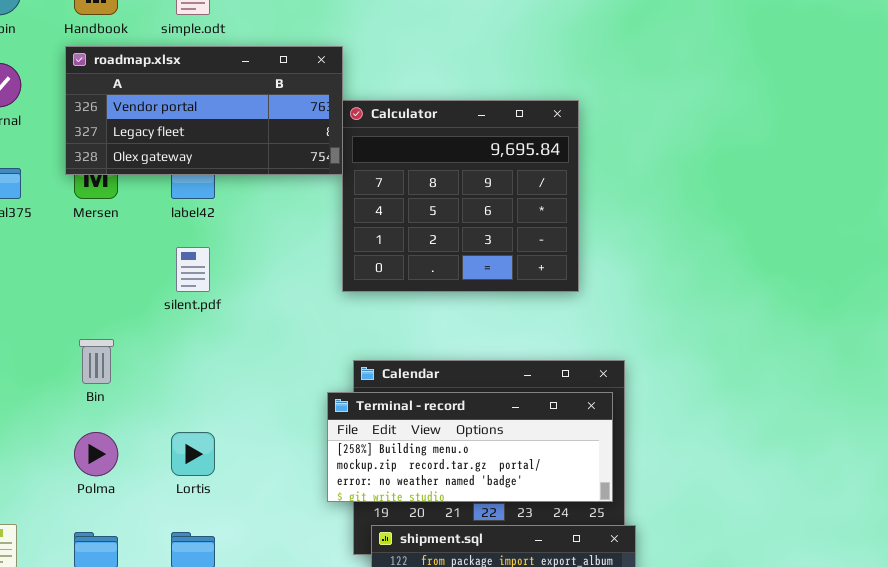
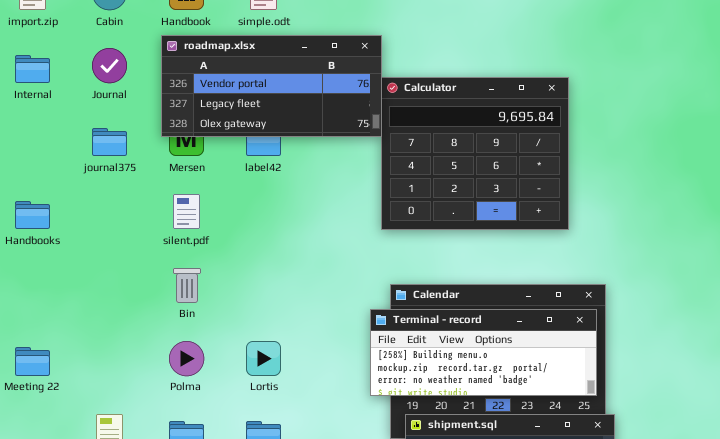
silent.pdf: [176,247,210,292] -> [173,194,200,229], moved

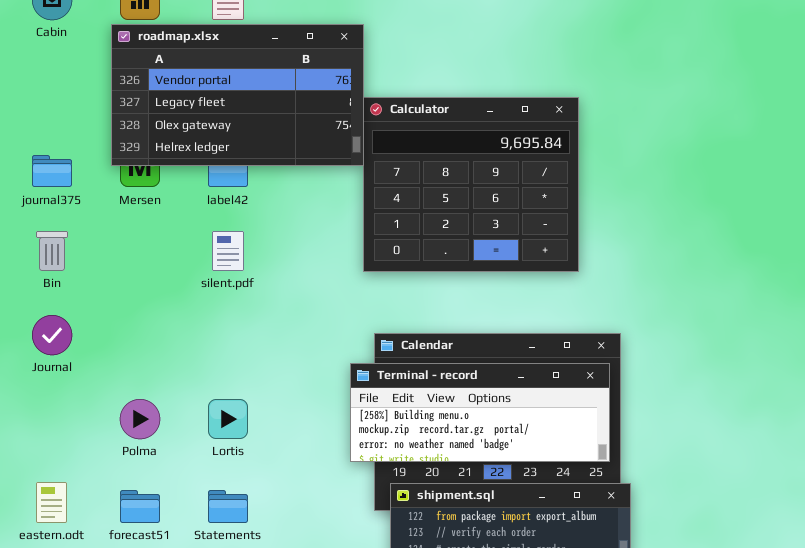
roadmap.xlsx: [161,35,382,137] -> [111,24,364,166], resized
Journal: [92,48,127,83] -> [32,315,72,355], moved
silent.pdf: [173,194,200,229] -> [212,231,244,271], moved
Bin: [173,268,201,303] -> [36,231,68,271], moved

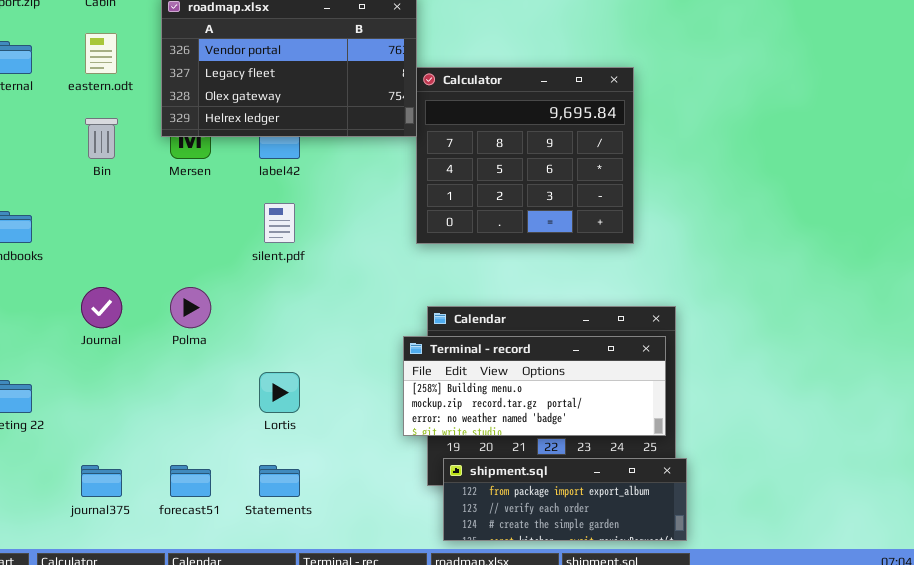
journal375: [32,155,72,187] -> [81,465,122,497], moved
Bin: [36,231,68,271] -> [85,118,118,159], moved
Polma: [120,399,160,439] -> [170,287,211,328], moved
eastern.odt: [36,482,67,523] -> [85,33,117,74], moved

